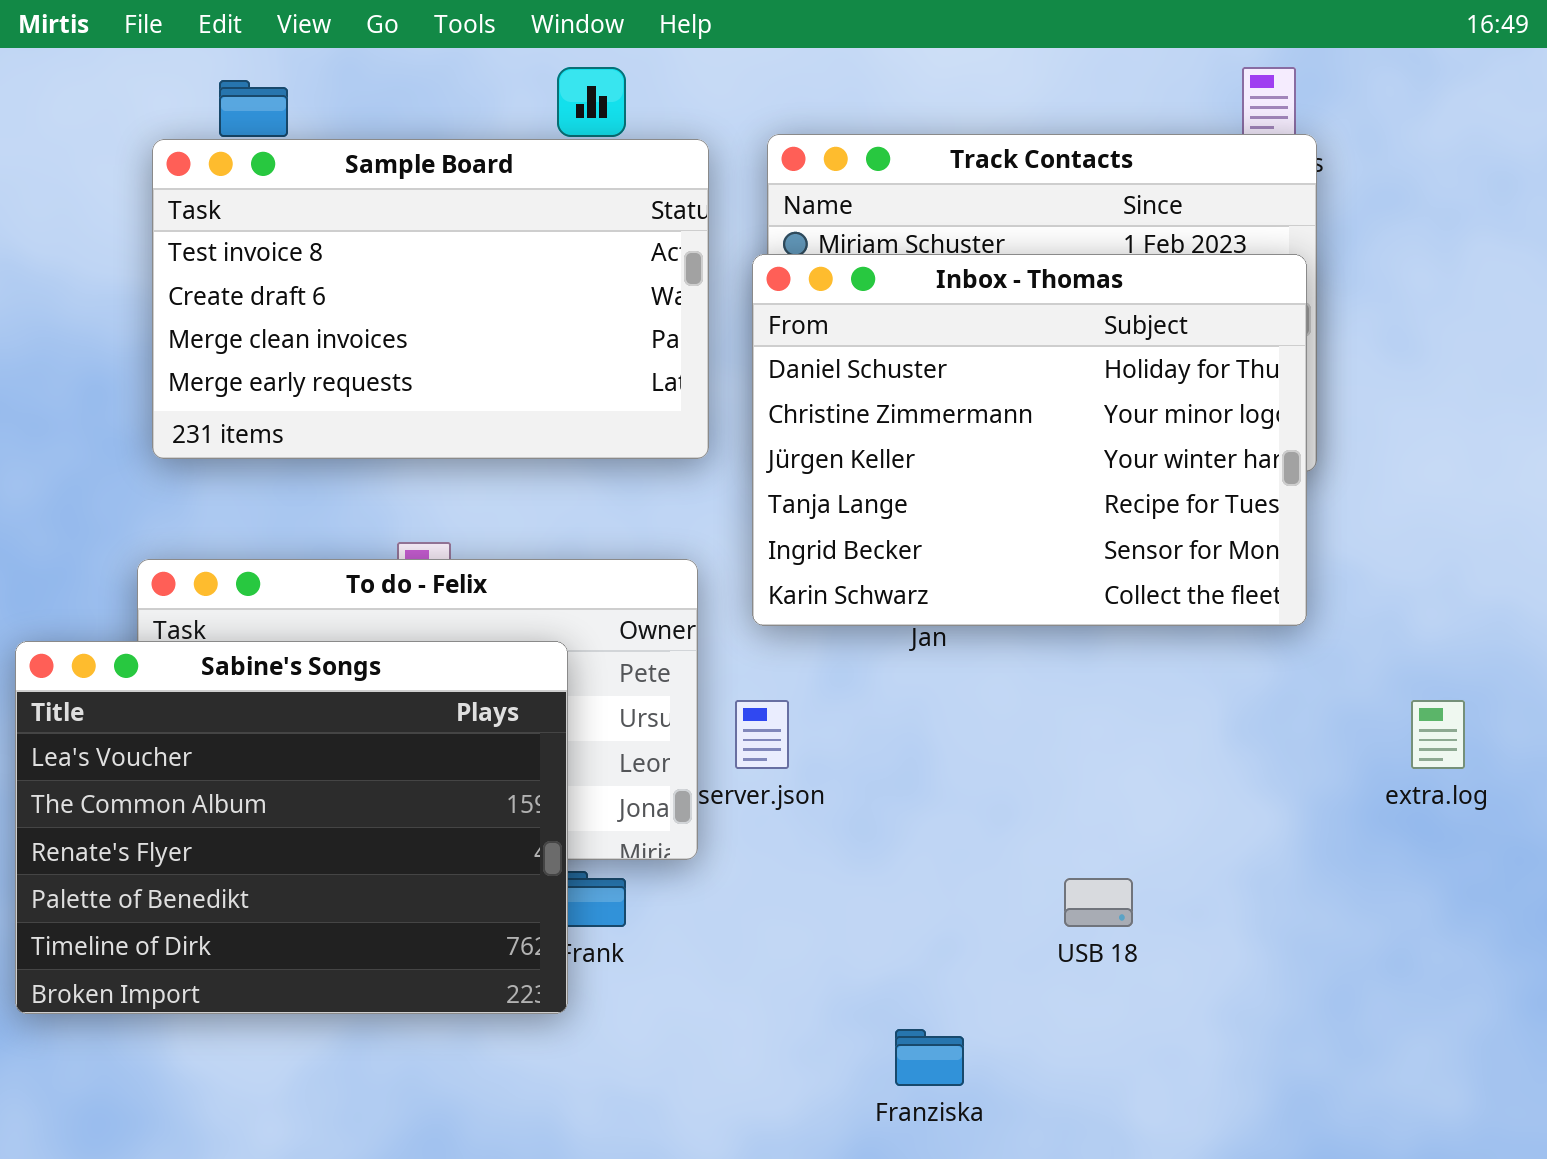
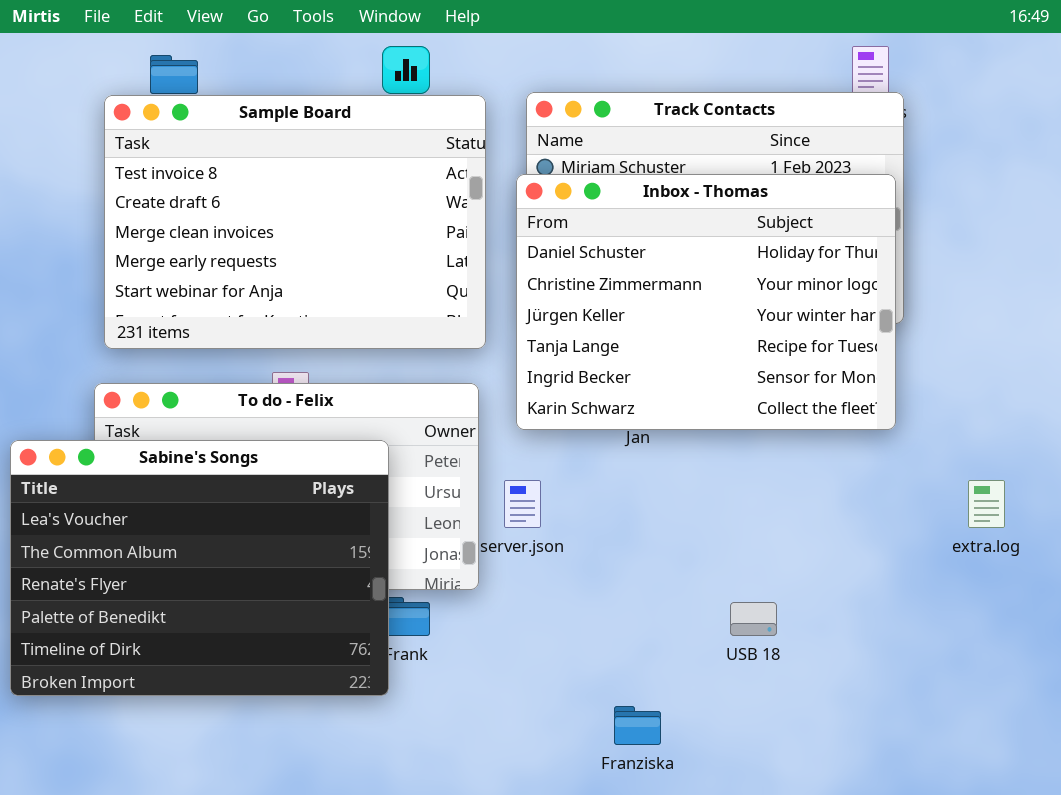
Sample Board: [152,139,709,459] -> [104,95,486,349], resized

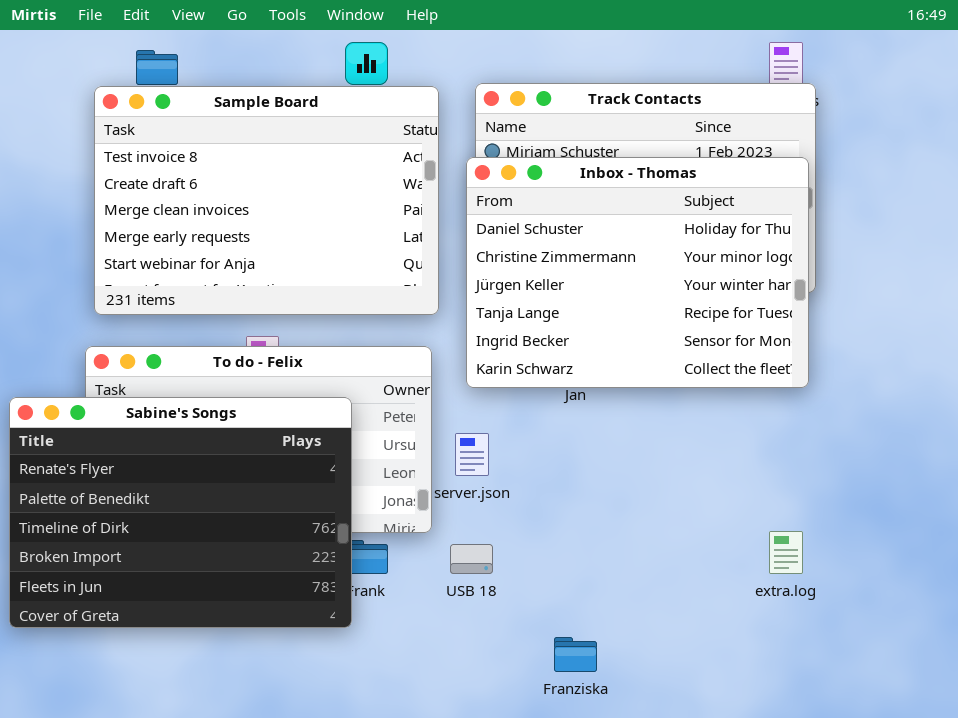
Sabine's Songs: [10,440,389,696] -> [9,397,352,628], scrolled down 2 rows
extra.log: [968,480,1005,528] -> [769,531,803,574], moved
USB 18: [730,602,777,636] -> [450,544,493,574], moved

